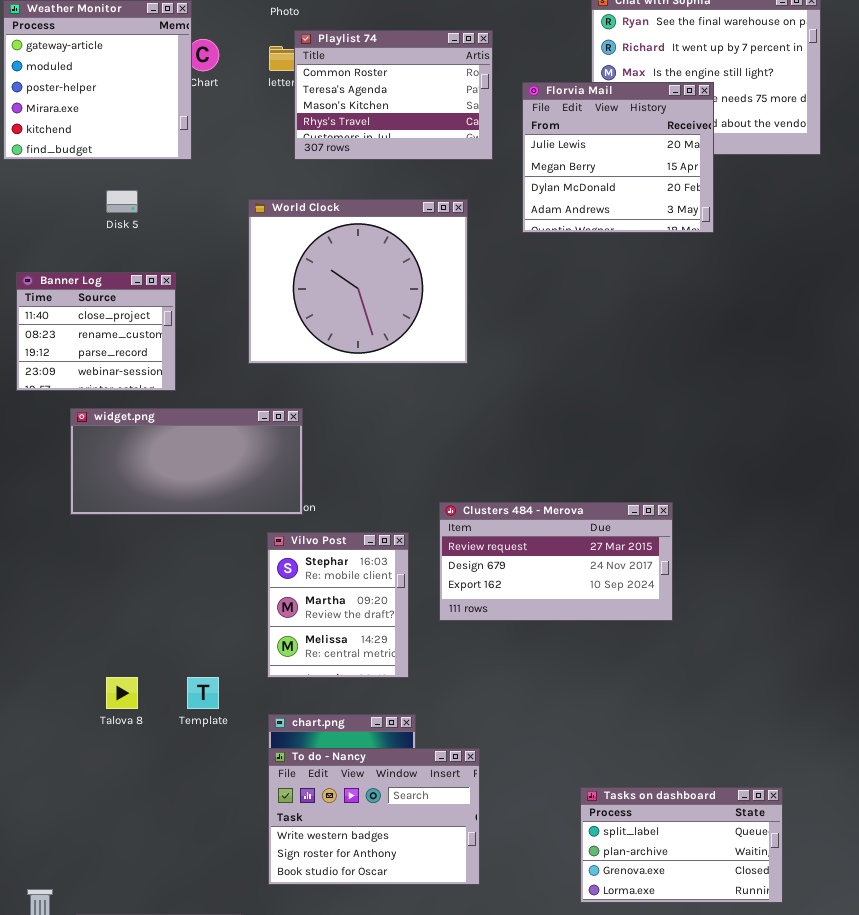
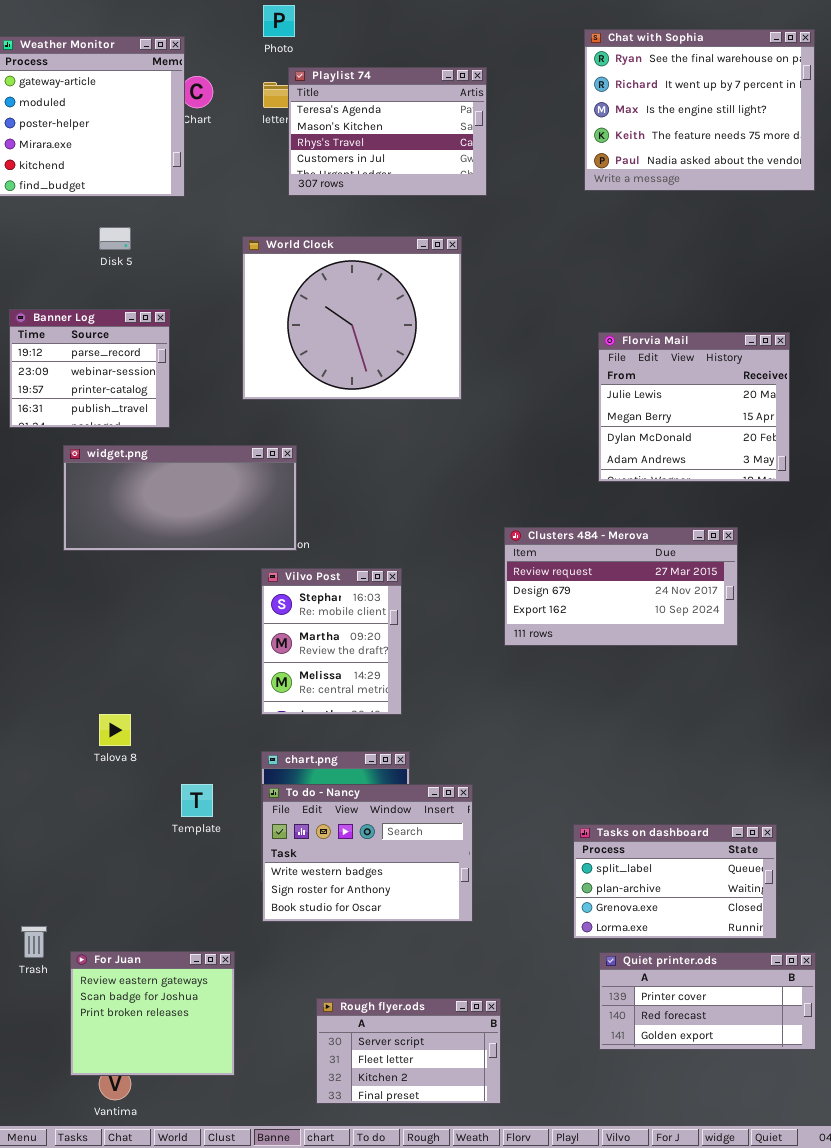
Playlist 74: [294,30,493,160] -> [288,67,487,196], scrolled down 1 row
Florvia Mail: [522,82,714,233] -> [598,332,790,482], moved
Banner Log: [16,272,176,391] -> [9,309,170,428], scrolled down 2 rows
Clusters 484 - Merova: [439,502,673,621] -> [504,527,738,646], moved
Template: [187,677,219,709] -> [181,784,213,817], moved

